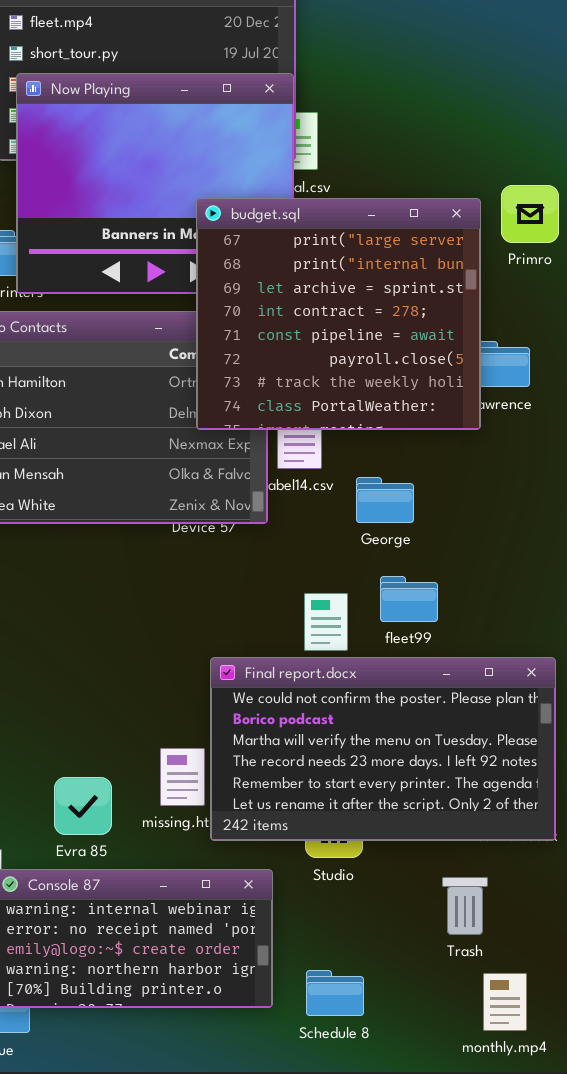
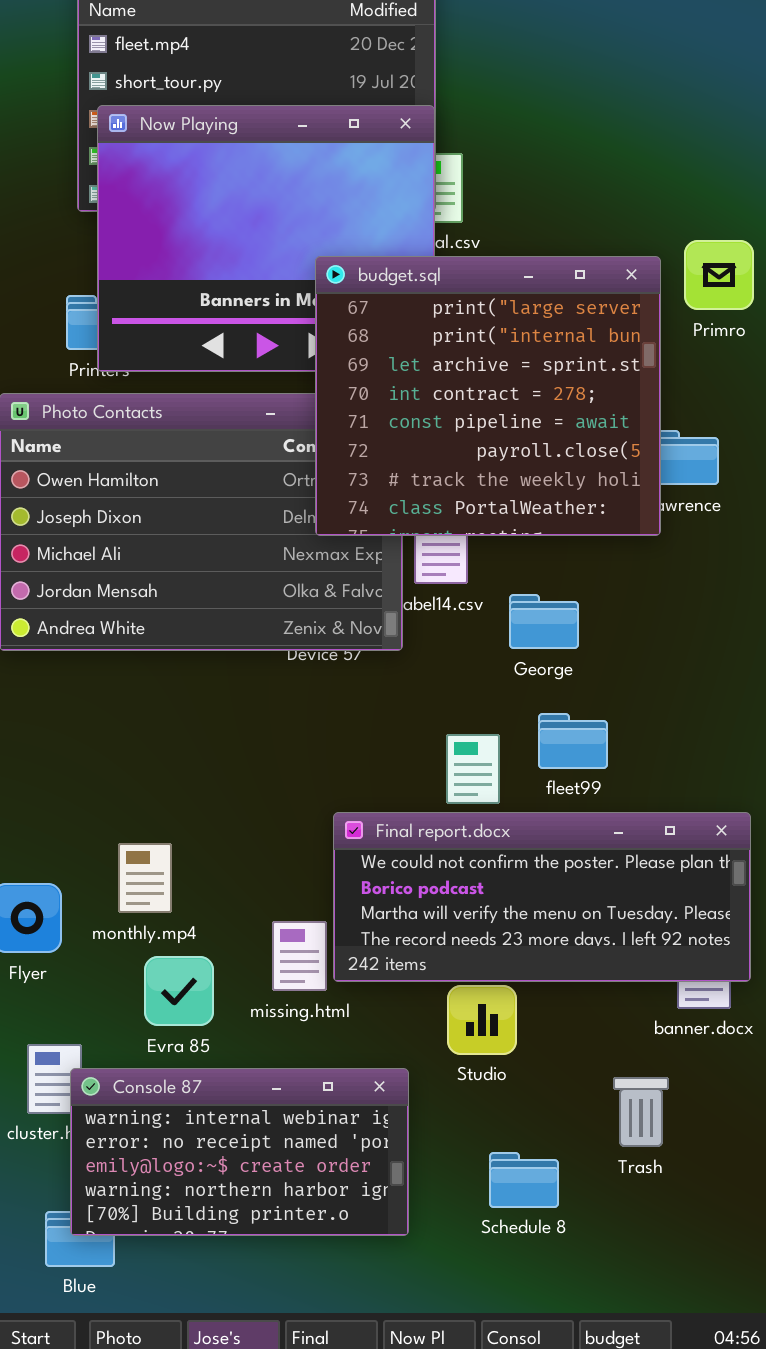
Final report.docx: [210,657,556,841] -> [333,812,751,982], resized
Schedule 8: [306,970,364,1016] -> [489,1152,559,1208], moved
monthly.mp4: [483,973,527,1031] -> [118,843,172,913], moved

